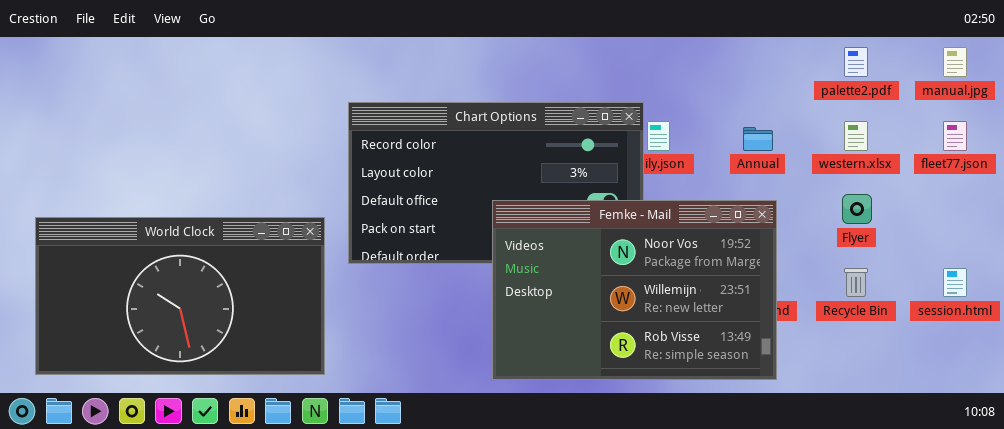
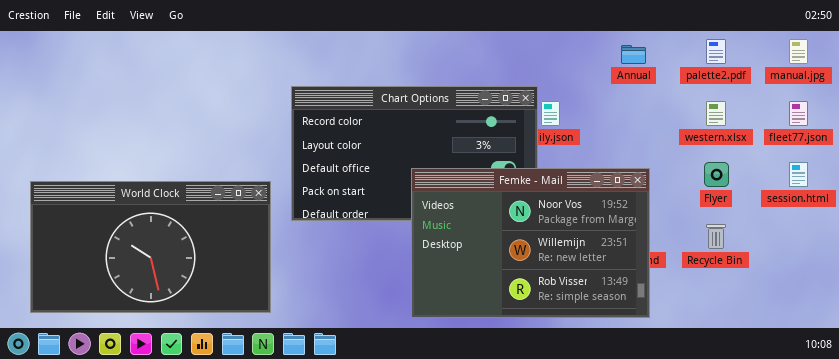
Annual: [743,127,773,151] -> [621,45,646,64], moved
session.html: [943,268,967,297] -> [789,162,808,187], moved

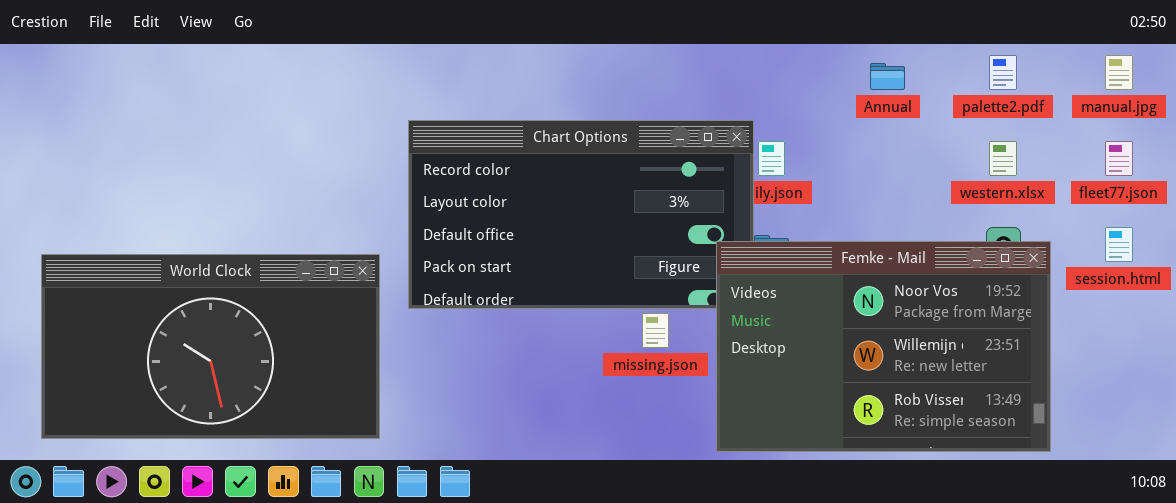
Femke - Mail: [411,168,650,318] -> [716,241,1051,452], moved

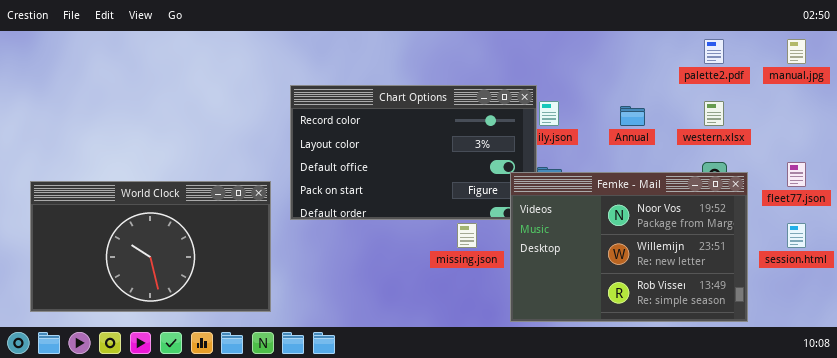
Annual: [870,63,905,90] -> [620,106,645,126], moved
fleet77.json: [1105,141,1133,176] -> [787,162,806,187], moved
session.html: [1105,227,1133,262] -> [787,223,806,248], moved

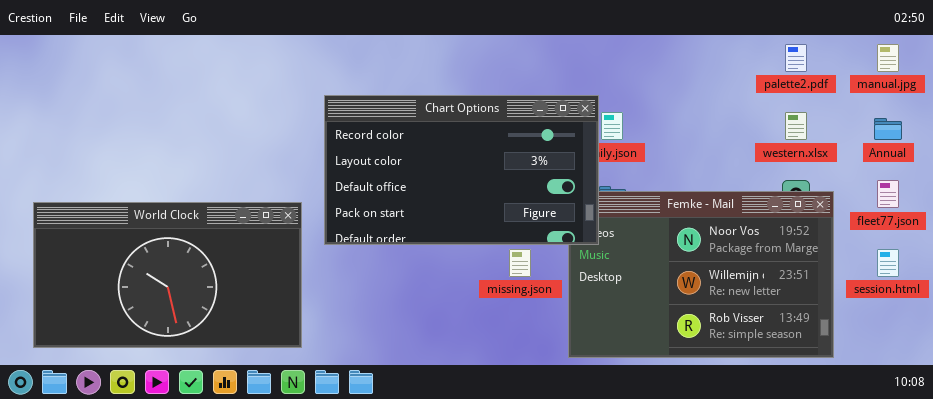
Chart Options: [290,85,537,220] -> [324,95,599,245], raised
Annual: [620,106,645,126] -> [874,118,902,140], moved

